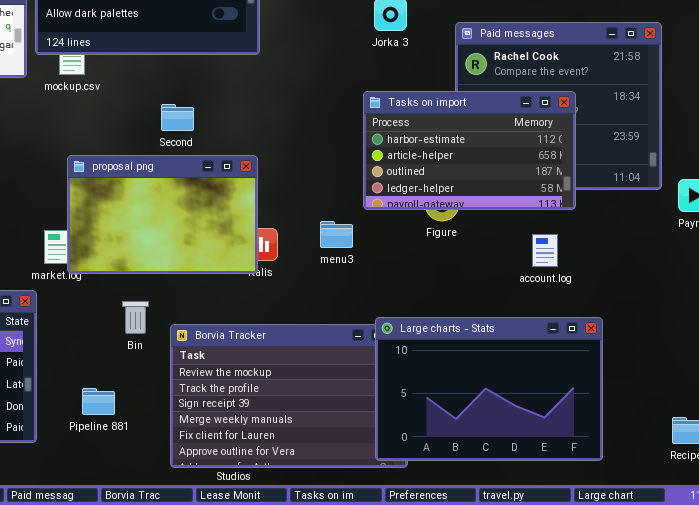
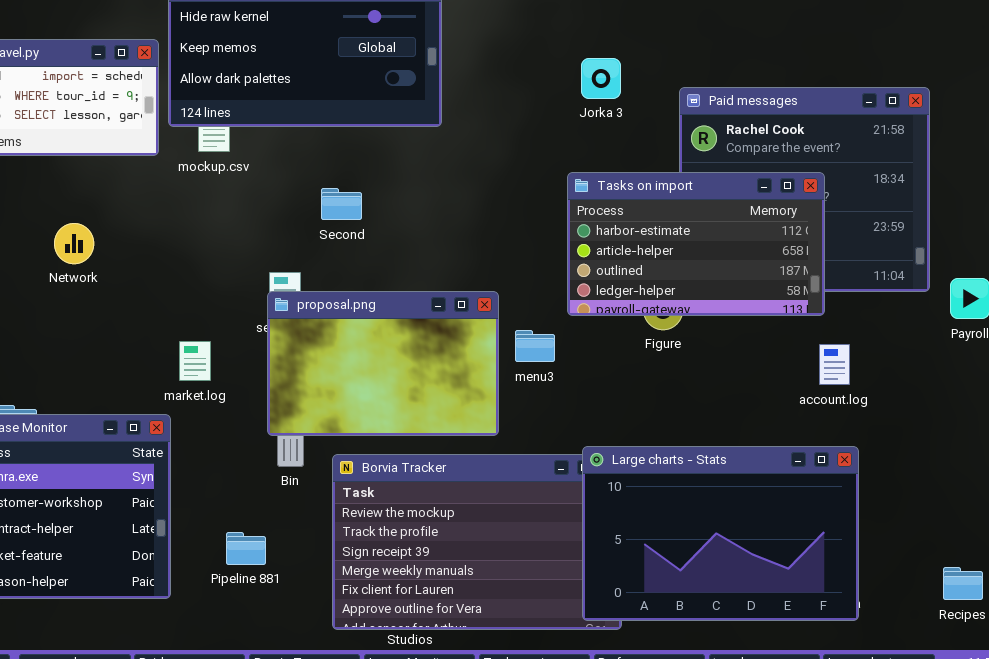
proposal.png: [67,155,258,274] -> [267,291,499,436], moved
account.log: [532,234,558,267] -> [819,344,850,385], moved

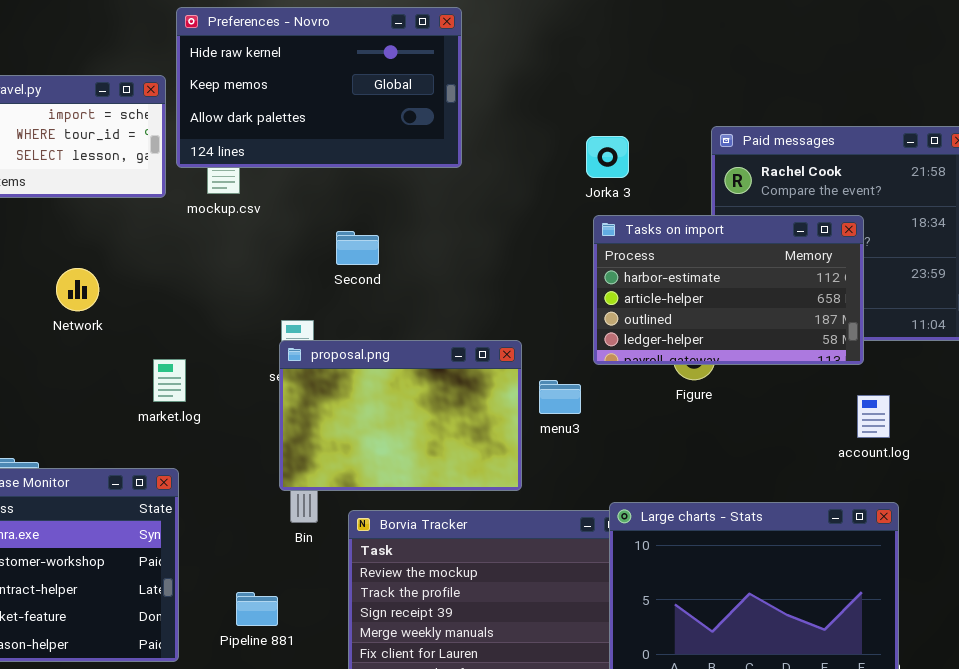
Jorka 3: [581,58,621,99] -> [586,136,629,178], moved
market.log: [179,341,211,381] -> [153,359,186,402], moved

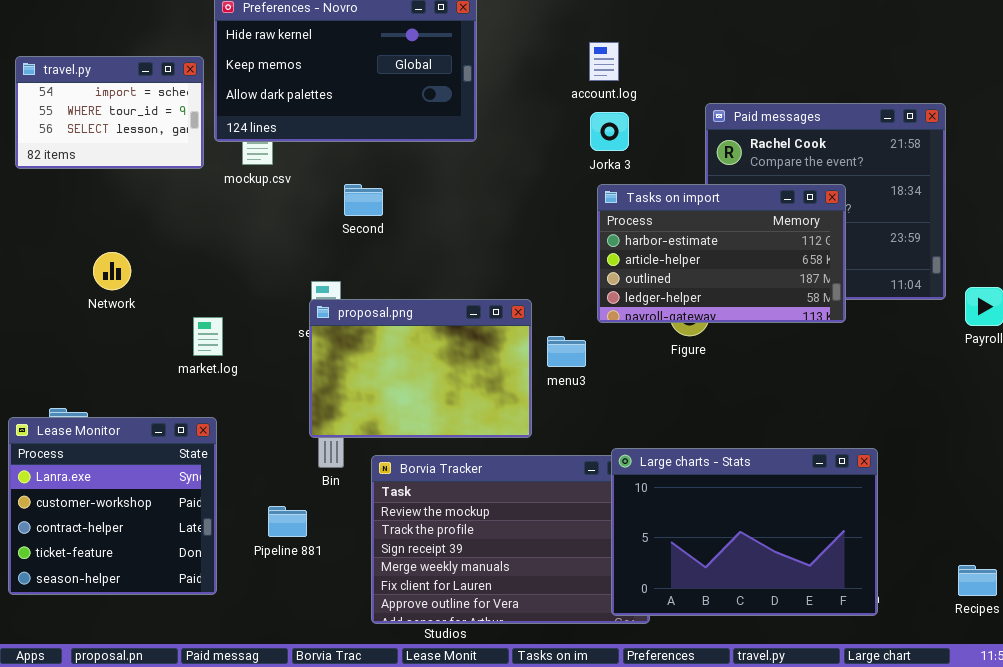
Second: [336,231,379,265] -> [344,184,383,216], moved
Network: [56,268,99,311] -> [93,252,131,290], moved
account.log: [857,395,890,438] -> [589,42,619,81], moved
Pipeline 881: [236,592,278,626] -> [268,506,307,537], moved

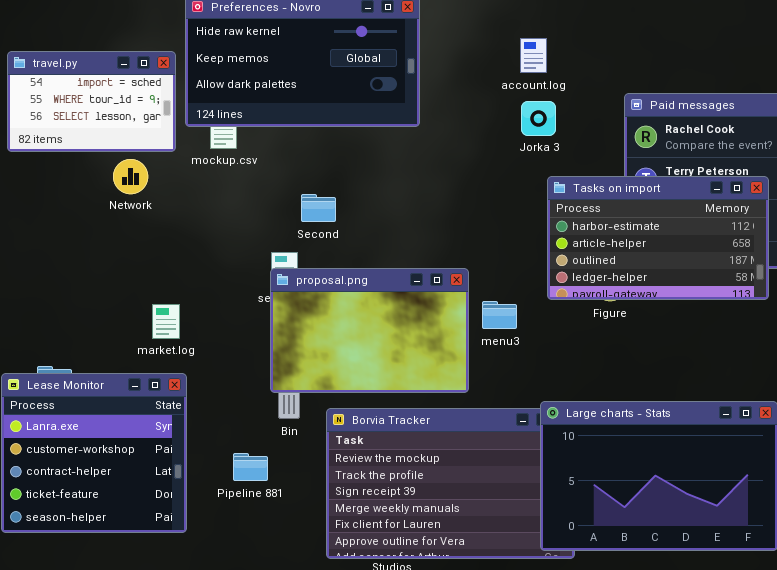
Second: [344,184,383,216] -> [301,194,336,222], moved
Tasks on import: [597,184,846,323] -> [547,176,769,300], moved
Network: [93,252,131,290] -> [113,159,148,194], moved
market.log: [193,317,223,356] -> [152,304,180,339], moved

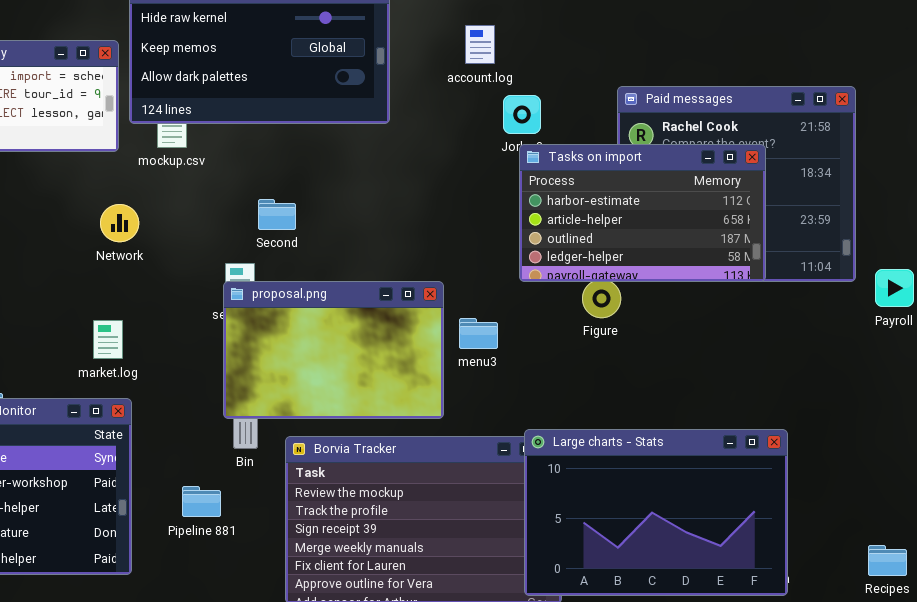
account.log: [520,38,547,73] -> [465,25,495,64], moved
Network: [113,159,148,194] -> [100,204,139,242], moved
Tasks on import: [547,176,769,300] -> [519,144,766,282], moved

